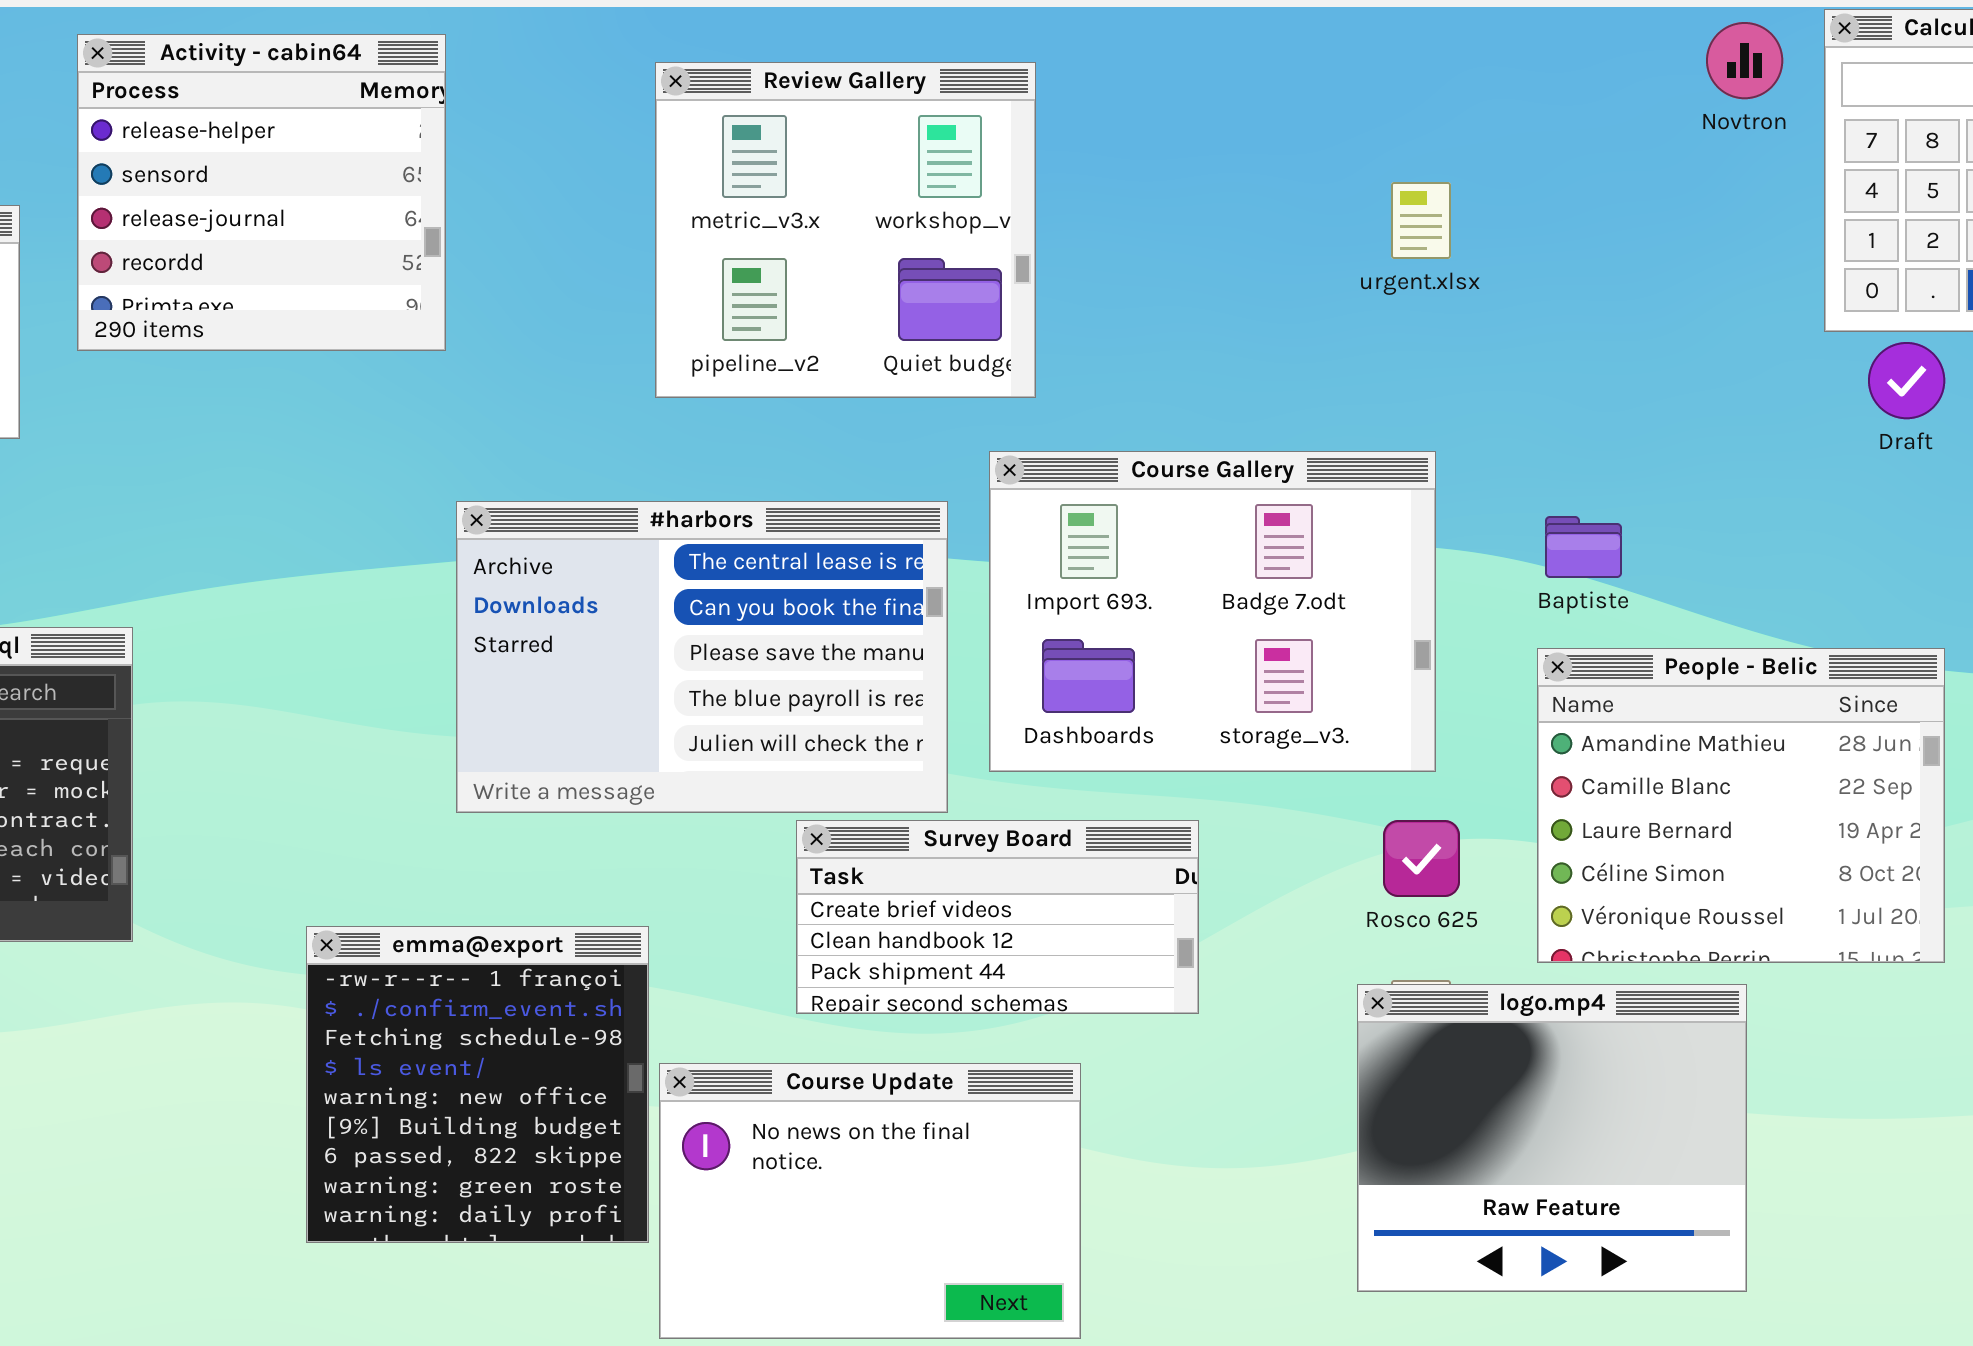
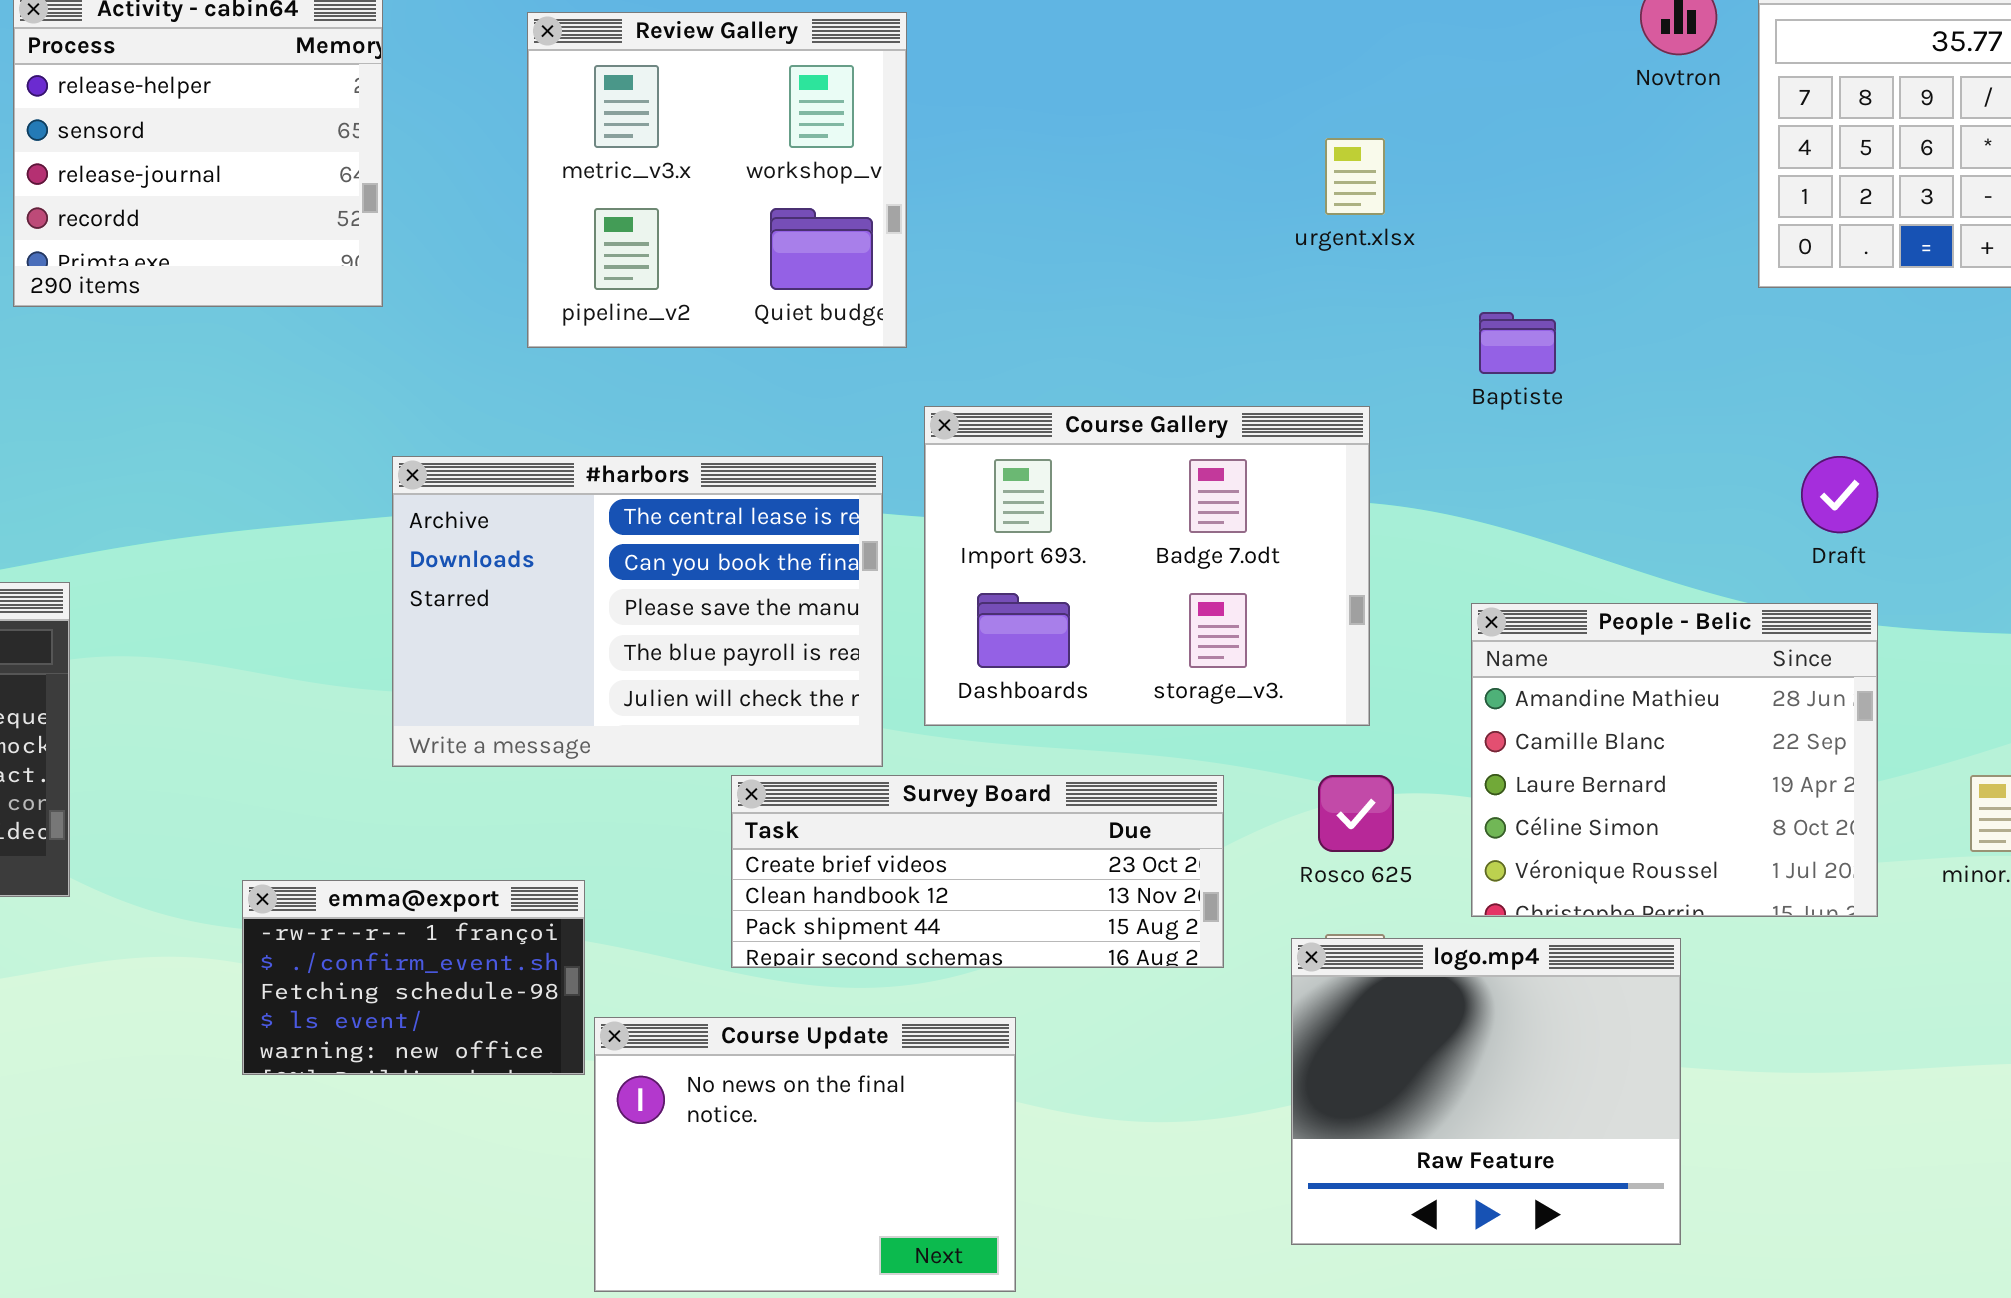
Review Gallery: [655,62,1036,398] -> [527,12,907,348], moved
Draft: [1868,342,1945,419] -> [1801,456,1878,533], moved
Baptiste: [1545,516,1622,578] -> [1479,312,1556,374], moved
Survey Board: [796,820,1199,1014] -> [731,775,1224,968], resized
emma@export: [306,926,649,1243] -> [242,880,585,1075], resized

